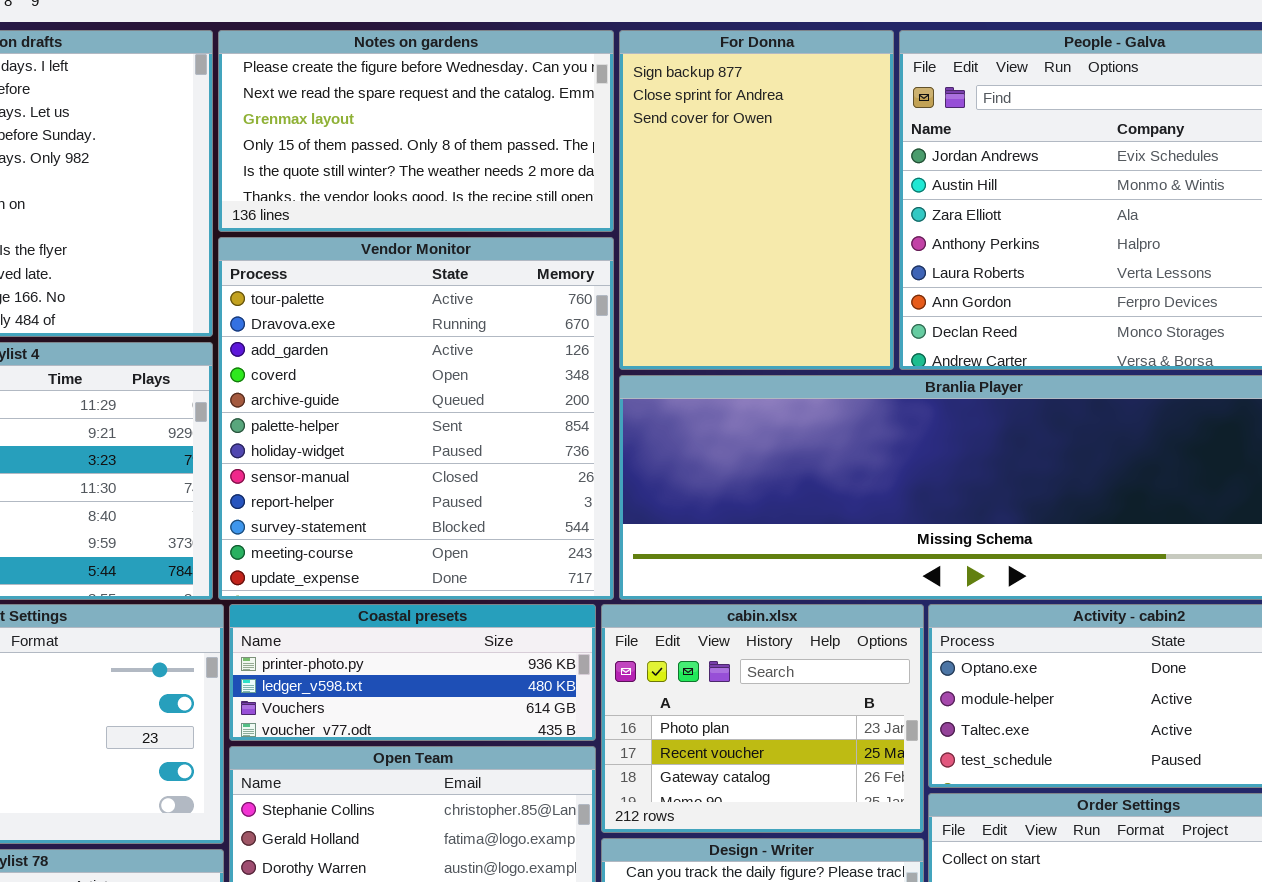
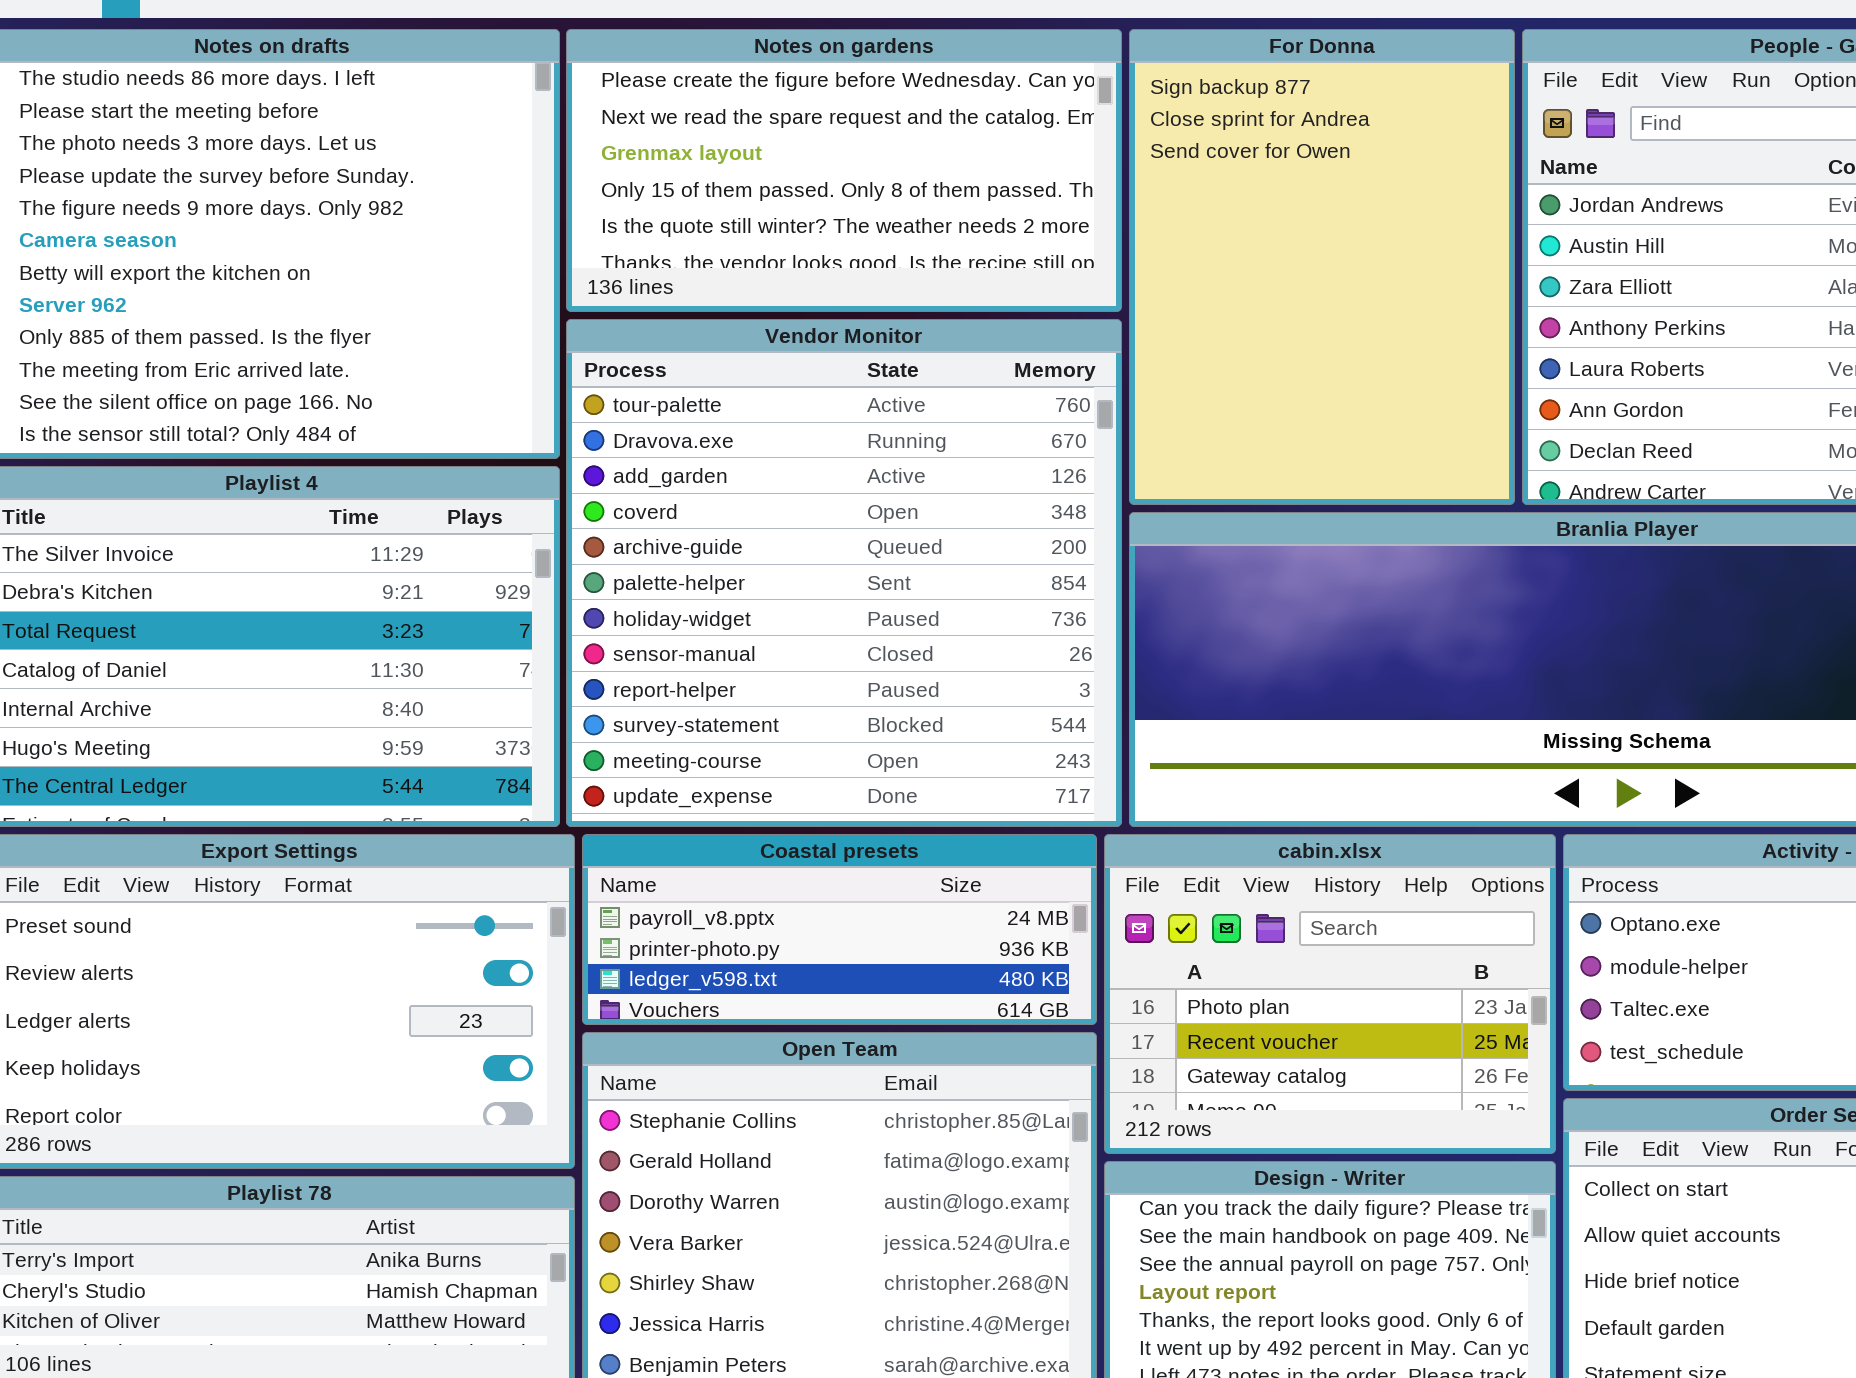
Coastal presets: [229,604,596,741] -> [582,834,1097,1025], scrolled up 1 row

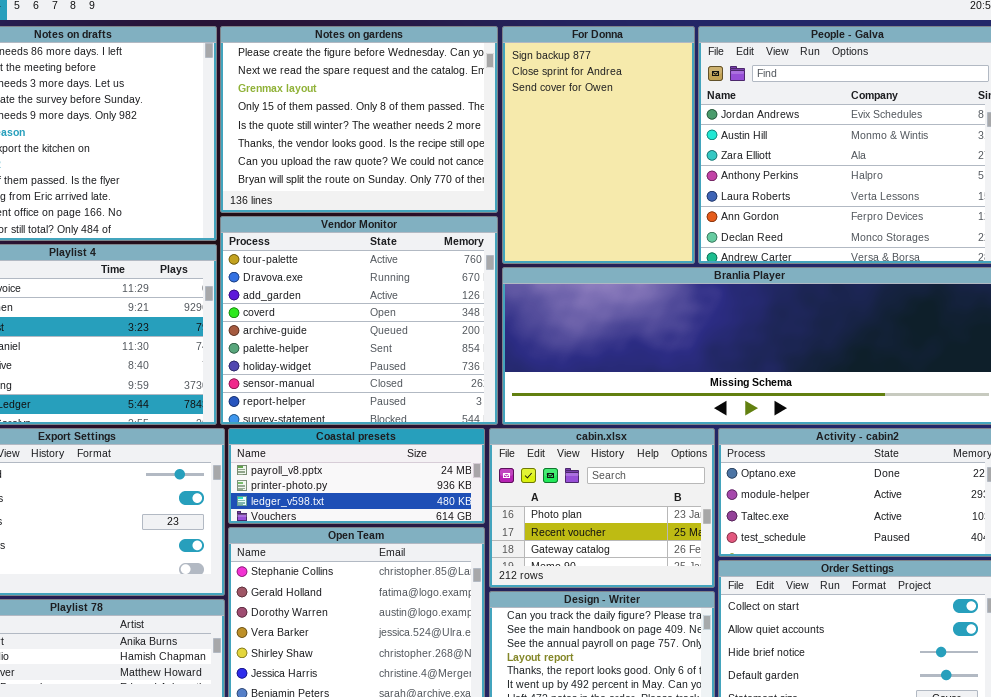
Notes on gardens: [566,29,1122,312] -> [220,26,498,213], resized
Vendor Monitor: [566,319,1122,827] -> [220,216,498,425], resized

